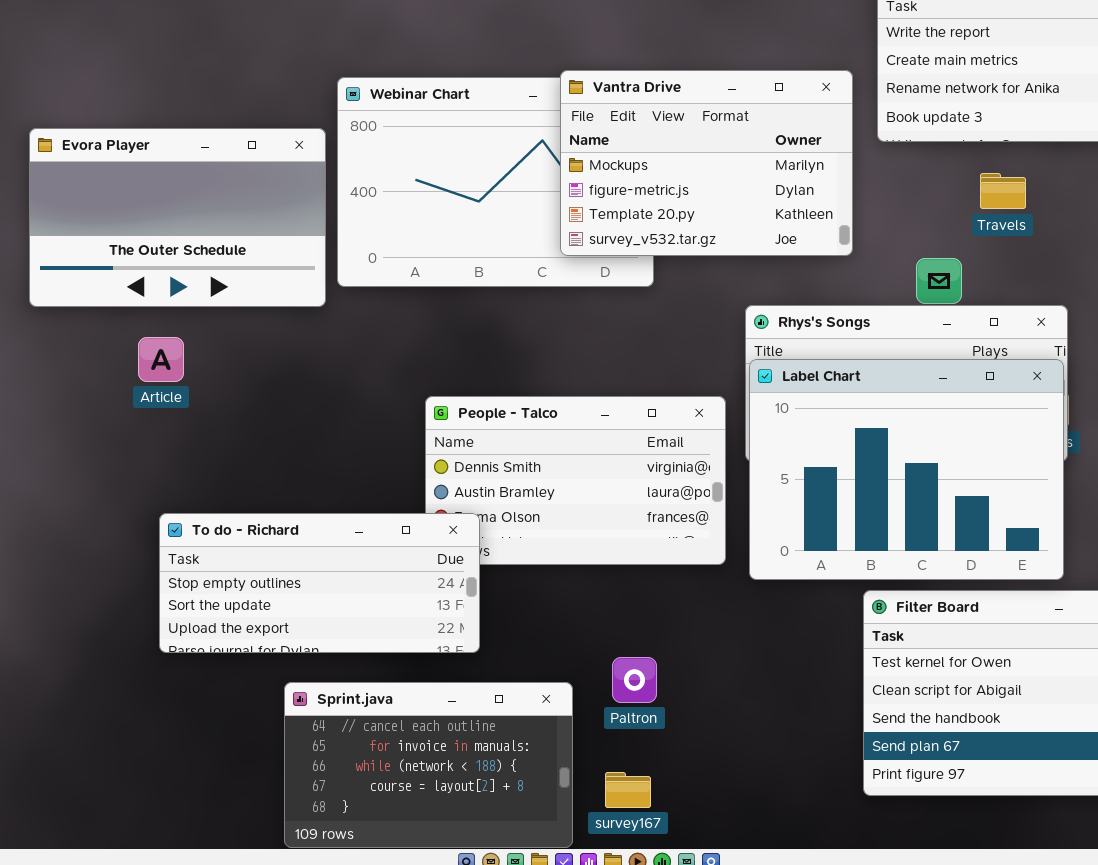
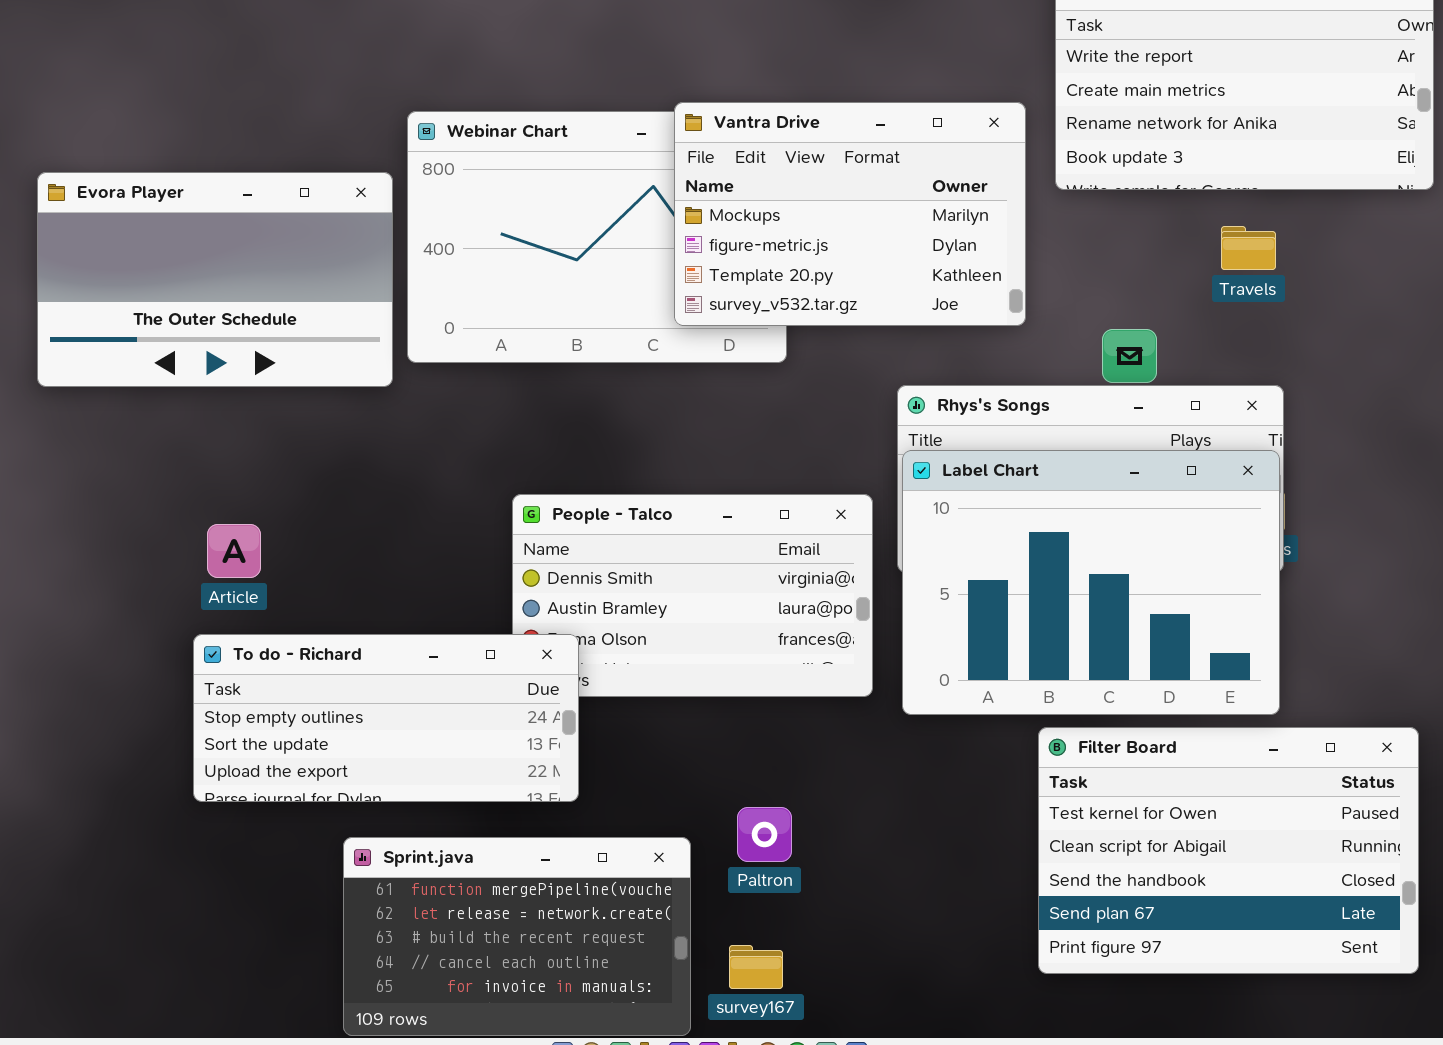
Travels: [980,173,1026,209] -> [1221,226,1276,270], moved
Article: [138,337,184,382] -> [207,524,261,578], moved
Sprint.java: [284,682,573,848] -> [343,837,691,1036], scrolled up 3 rows

